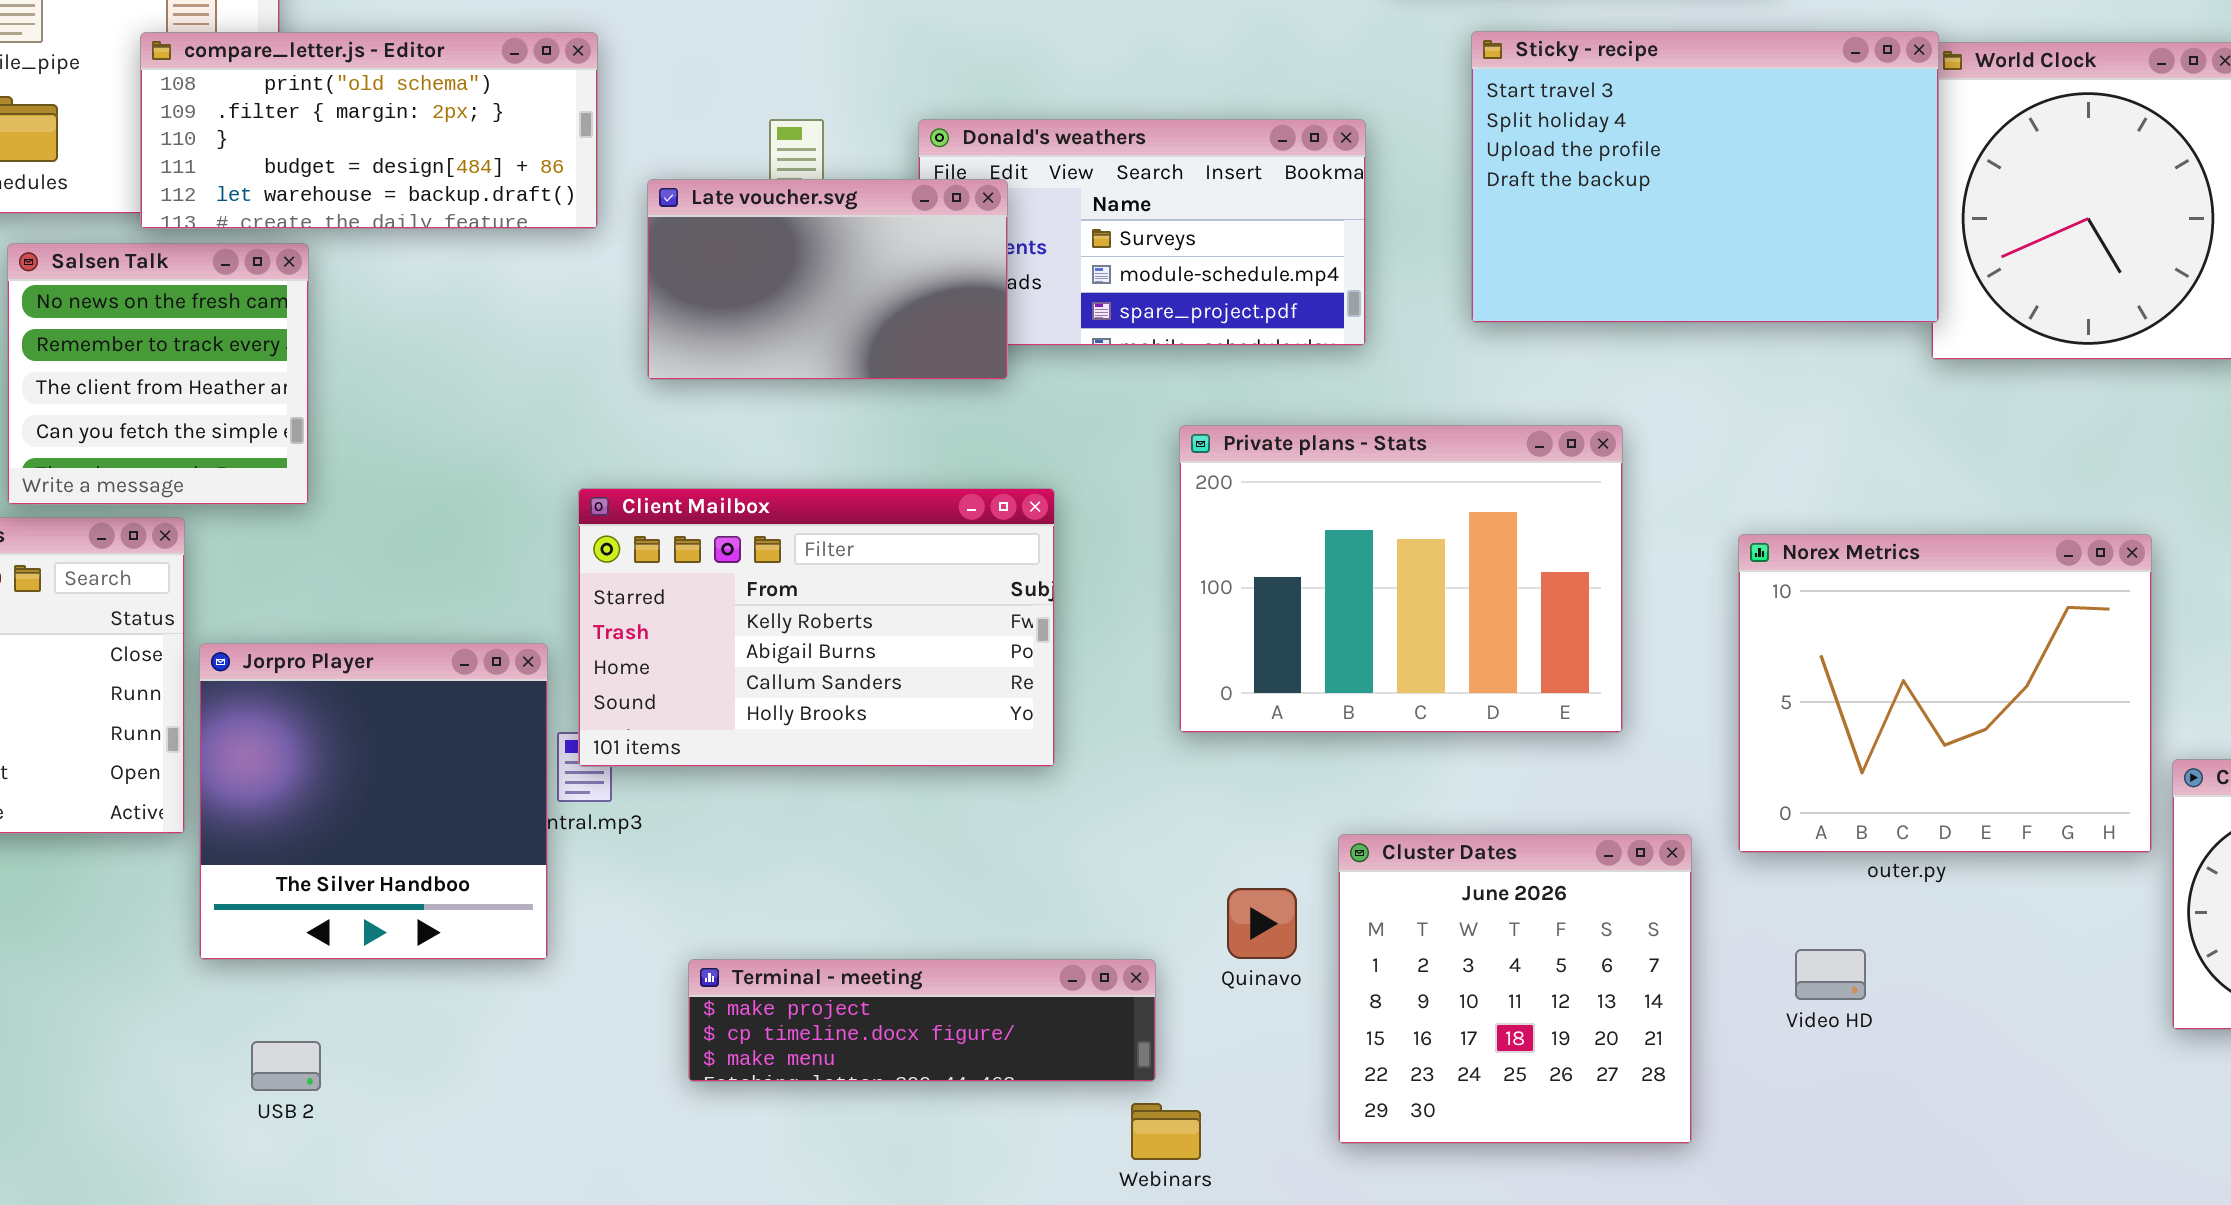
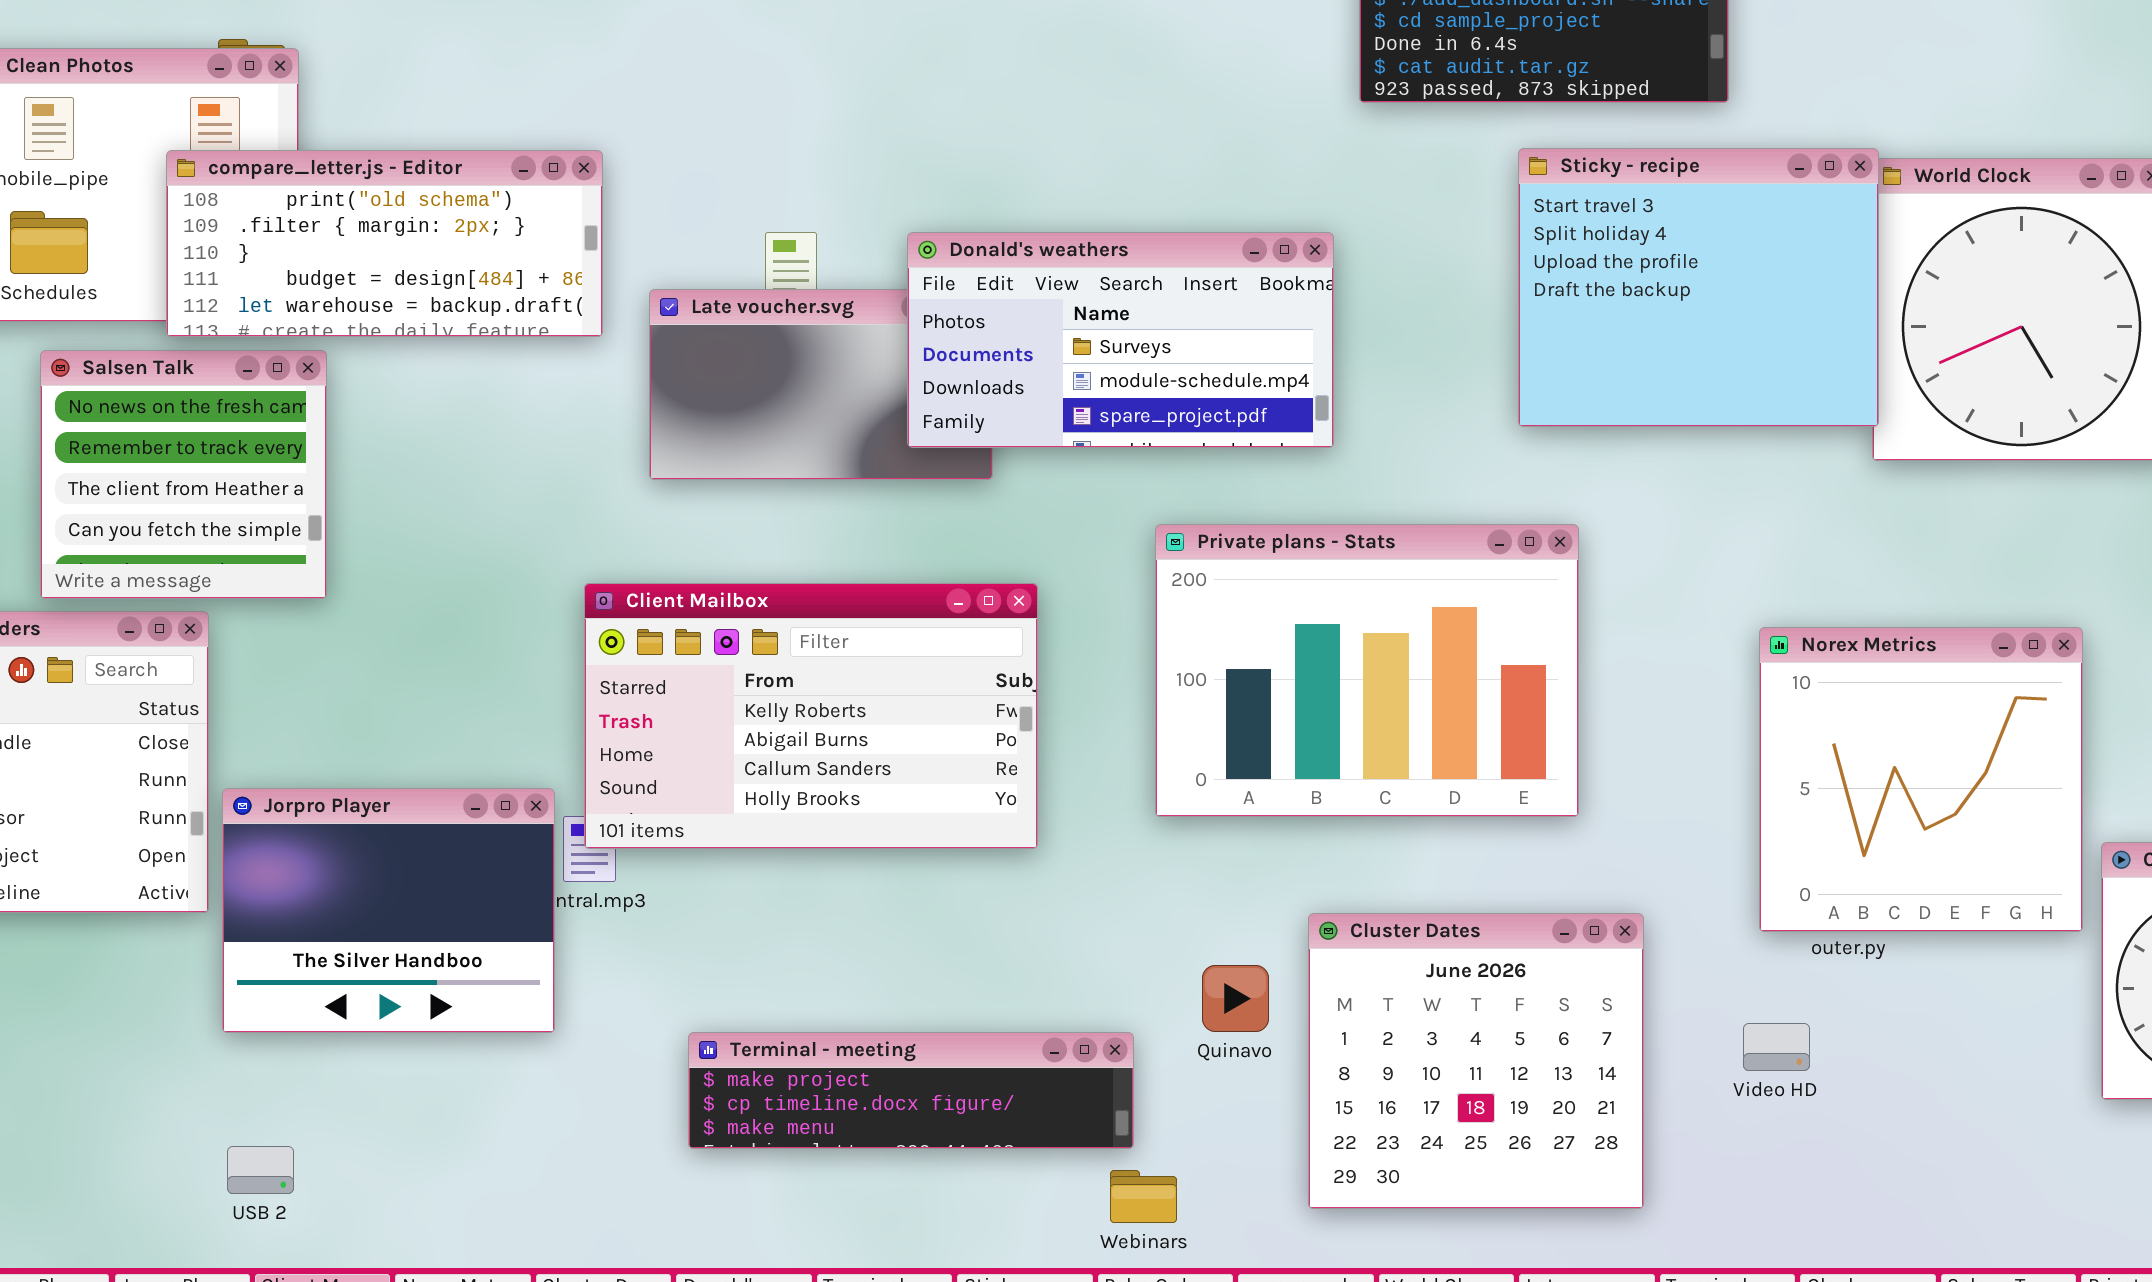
Sticky - recipe: [1471,31,1939,323] -> [1518,148,1879,427], resized
Donald's weathers: [918,119,1366,346] -> [907,232,1334,448], raised
Norex Metrics: [1738,534,2152,853] -> [1759,627,2083,932], resized
Jorpro Player: [199,643,548,960] -> [222,788,555,1033], resized
USB 2: [251,1041,321,1091] -> [227,1146,294,1194], moved

